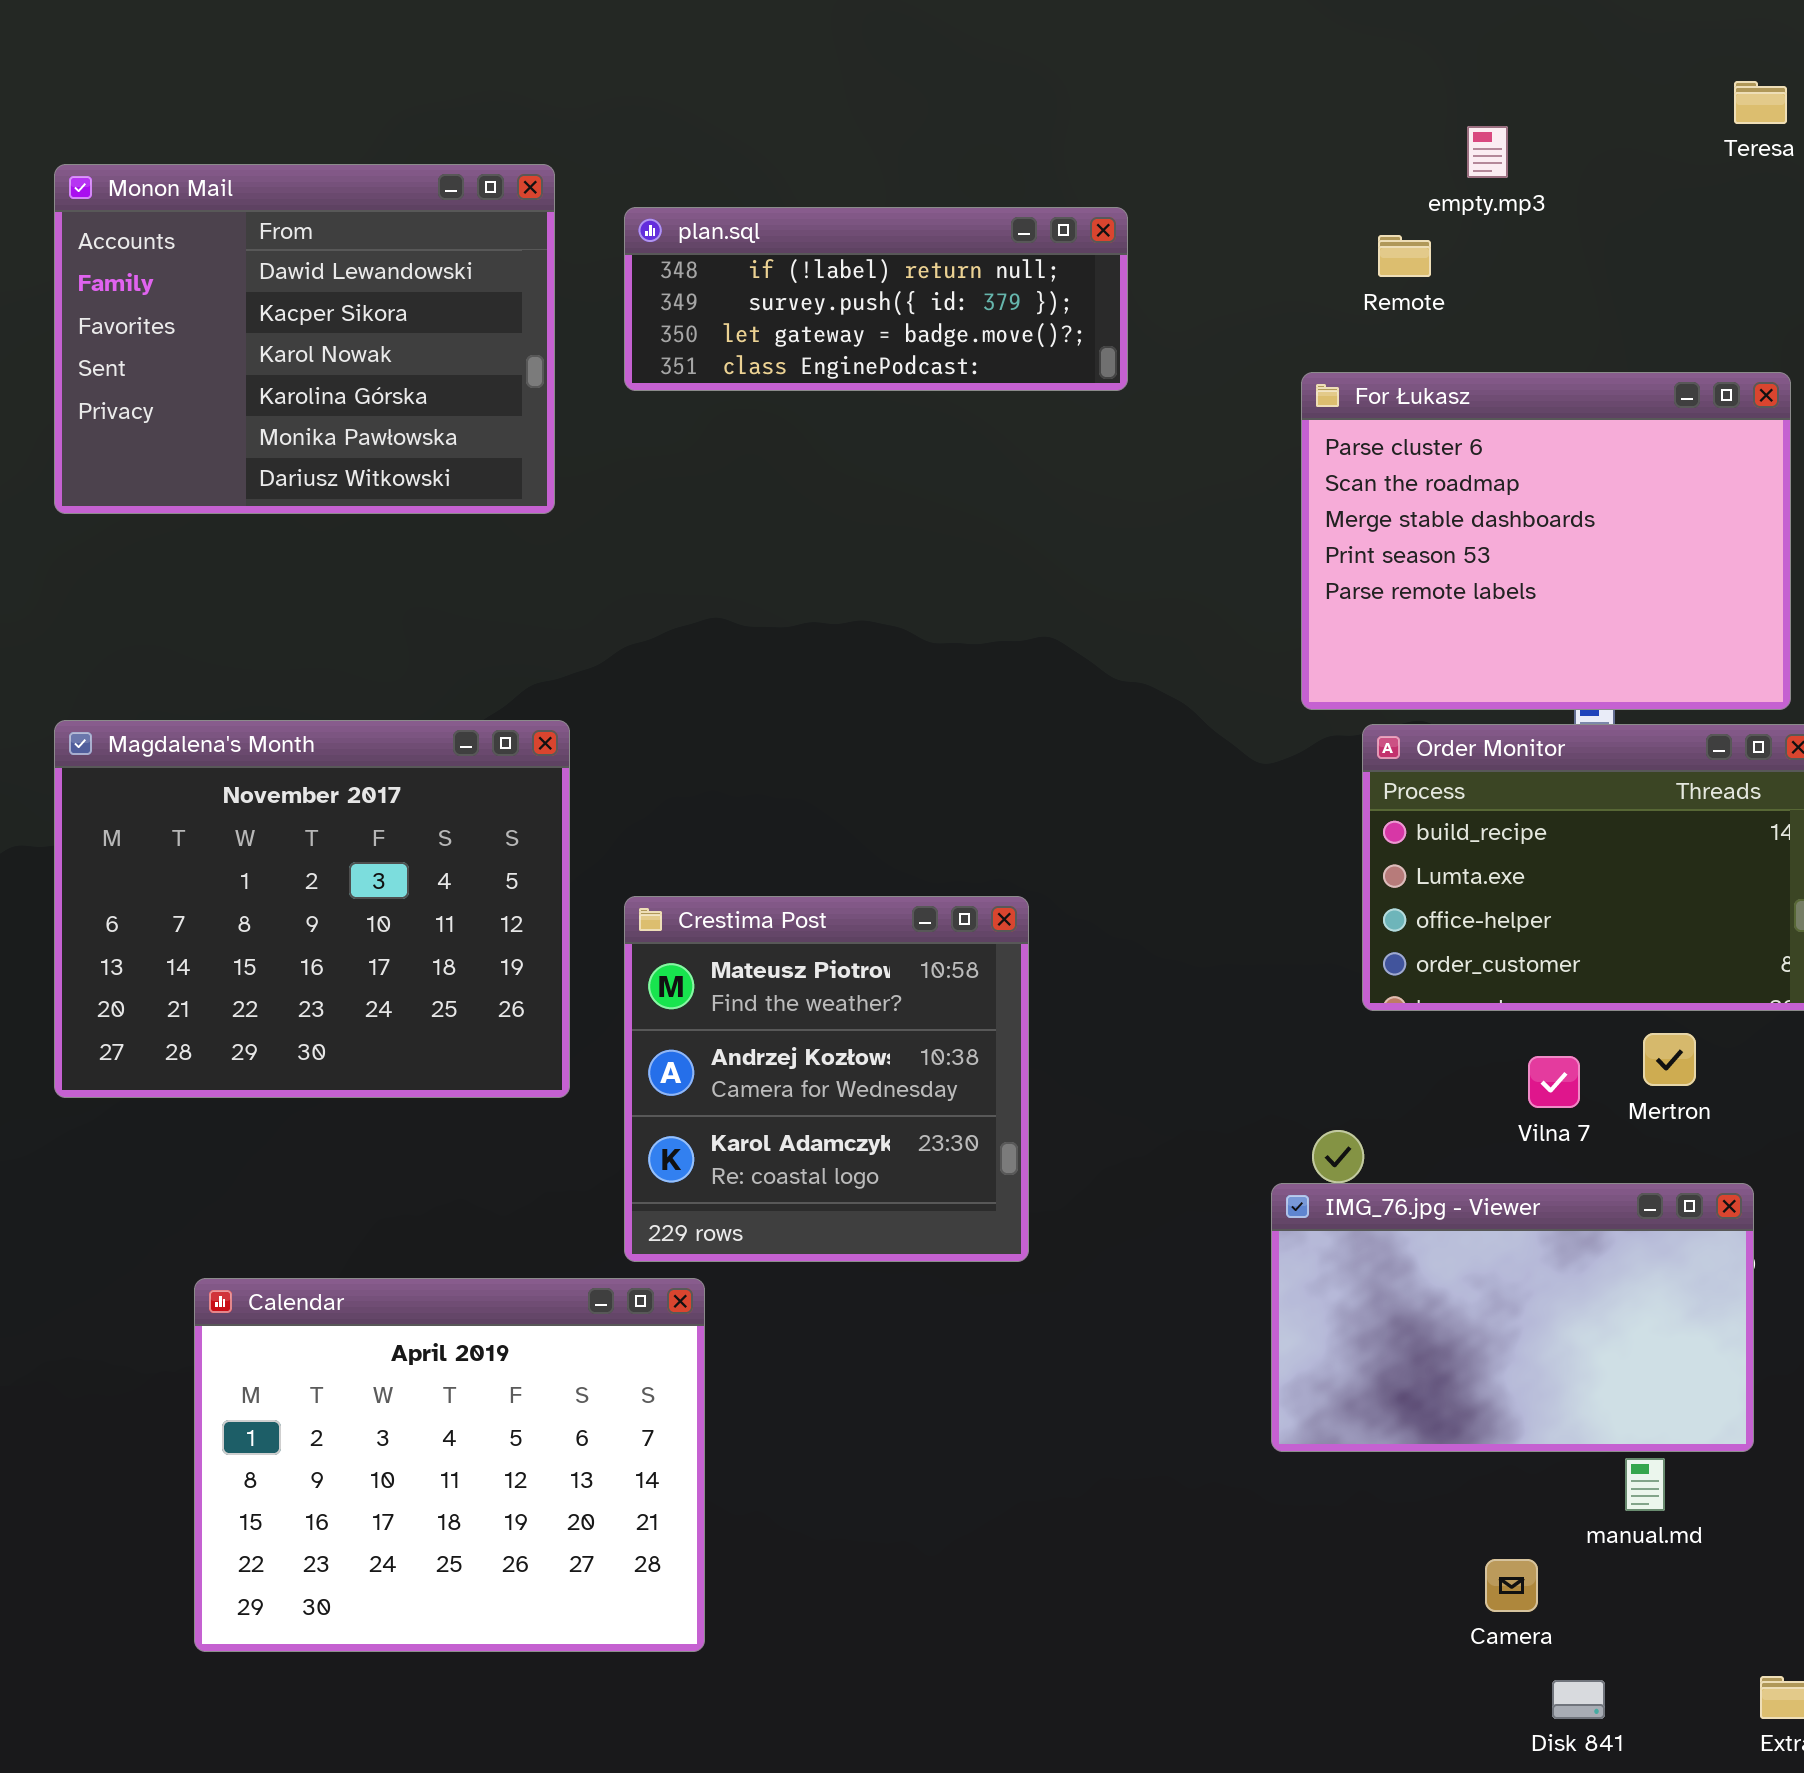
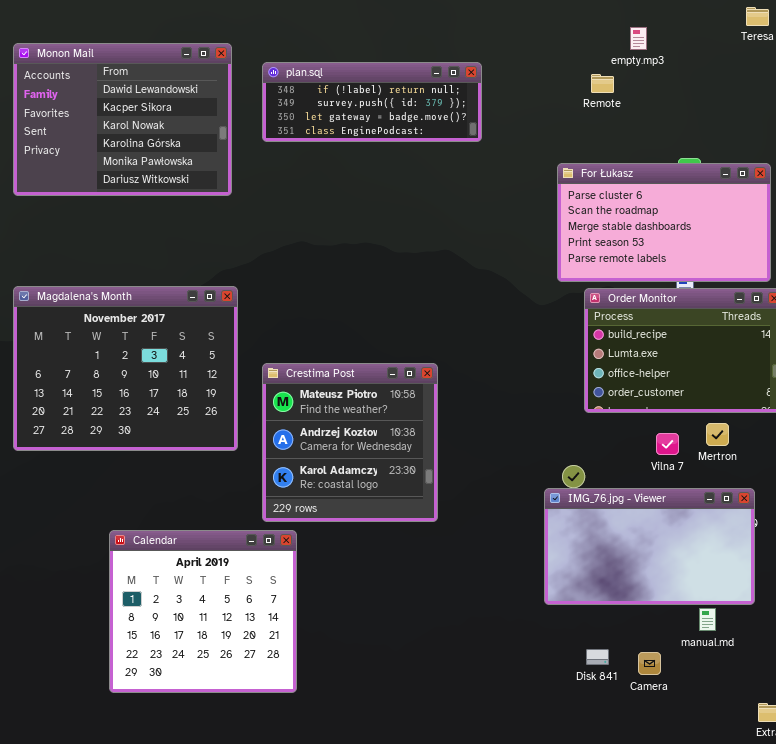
For Łukasz: [1301,372,1791,710] -> [557,163,771,282], resized
Calendar: [194,1278,705,1652] -> [109,530,297,693], resized
Disk 841: [1552,1680,1605,1719] -> [586,649,609,665], moved

